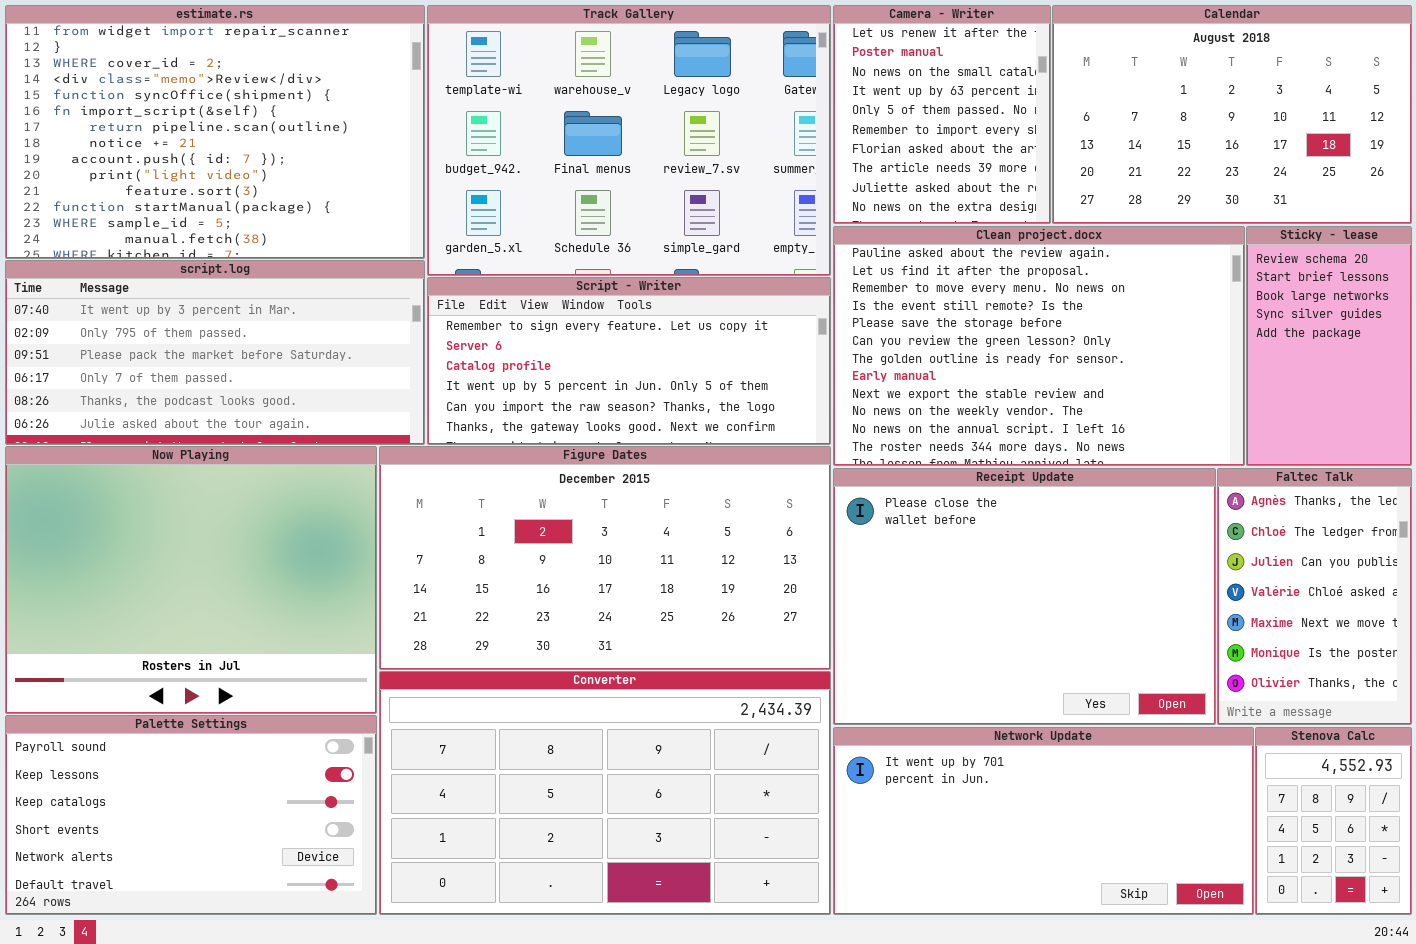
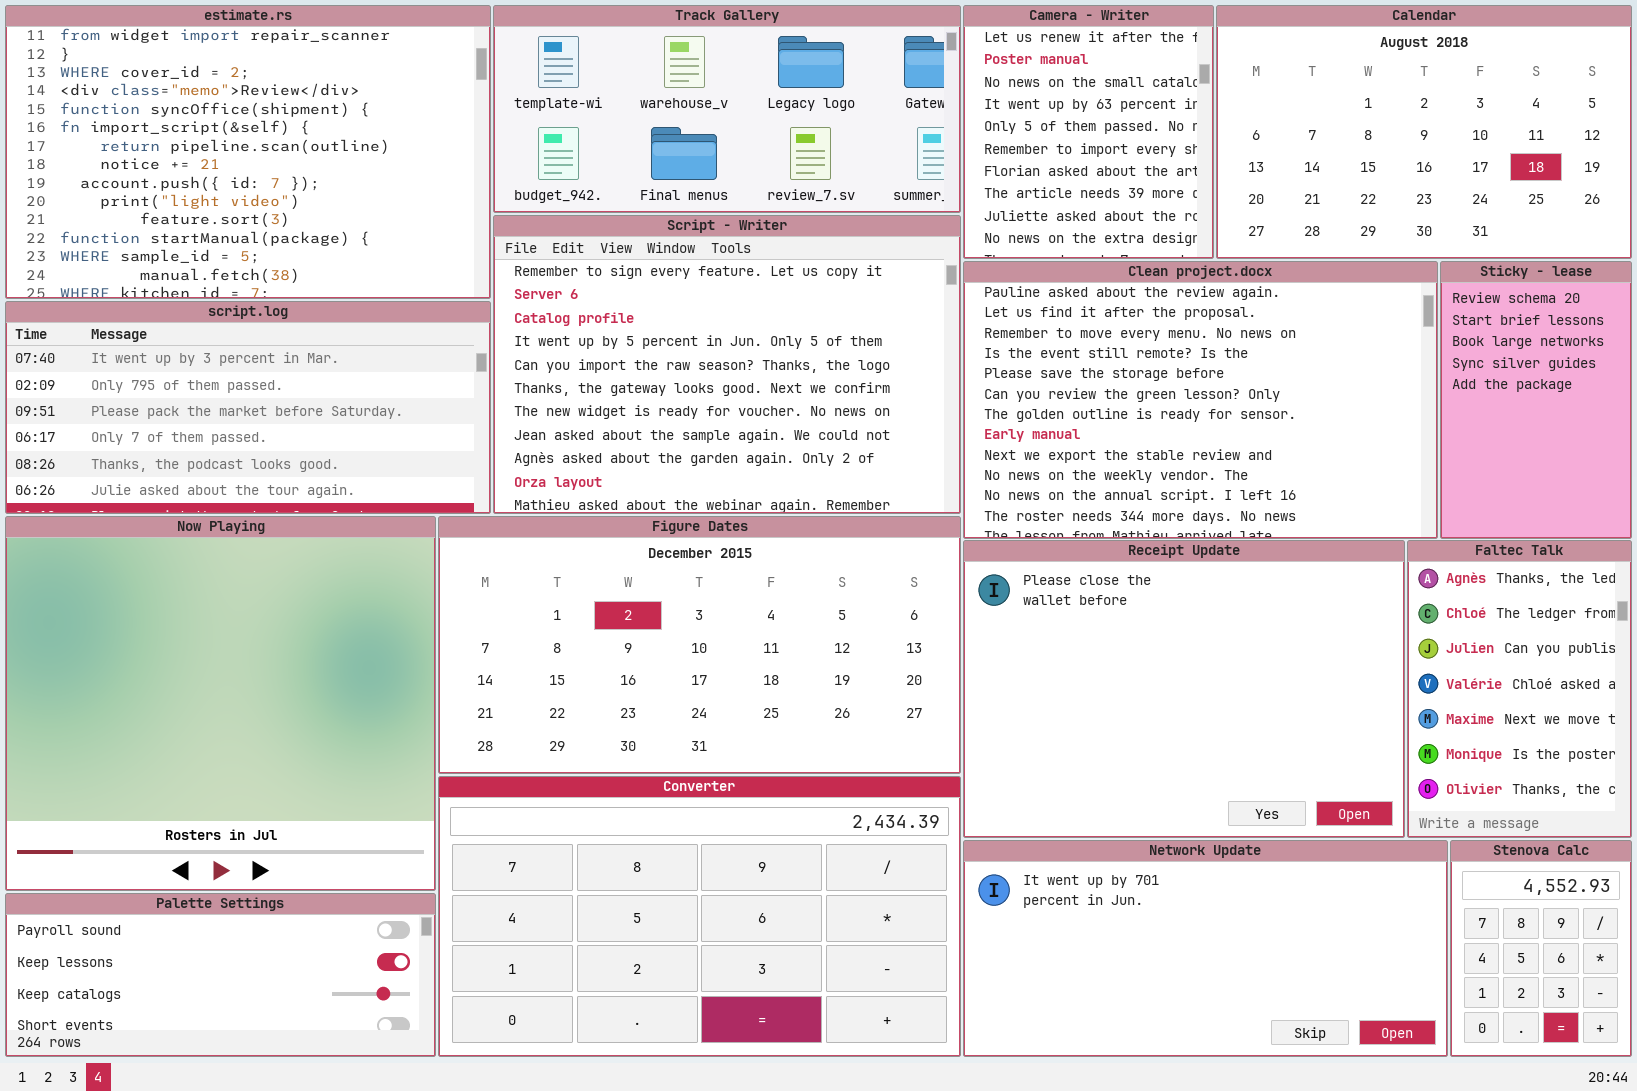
Track Gallery: [427,5,831,276] -> [493,5,961,213], resized
Script - Writer: [427,277,831,445] -> [493,215,961,514], resized
Now Playing: [5,446,377,714] -> [5,516,436,891], resized
Palette Settings: [5,715,377,915] -> [5,893,436,1057], resized

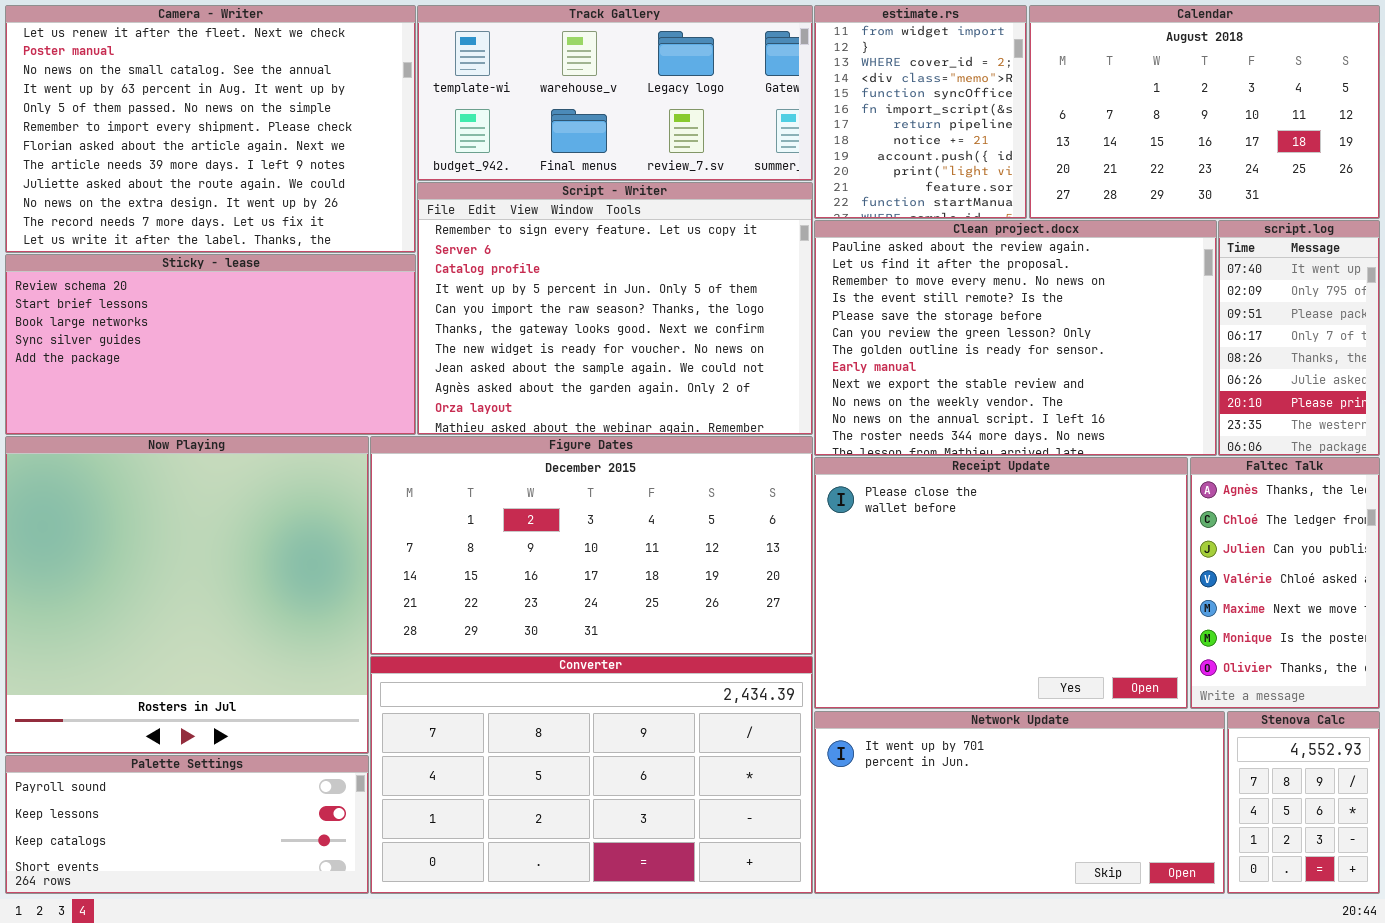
estimate.rs: [5,5,491,299] -> [814,5,1027,219], moved, resized
Camera - Writer: [963,5,1214,259] -> [5,5,416,253], moved, resized
Sticky - lease: [1440,261,1632,539] -> [5,254,416,435], moved, resized
script.log: [5,301,491,514] -> [1218,220,1380,456], moved, resized

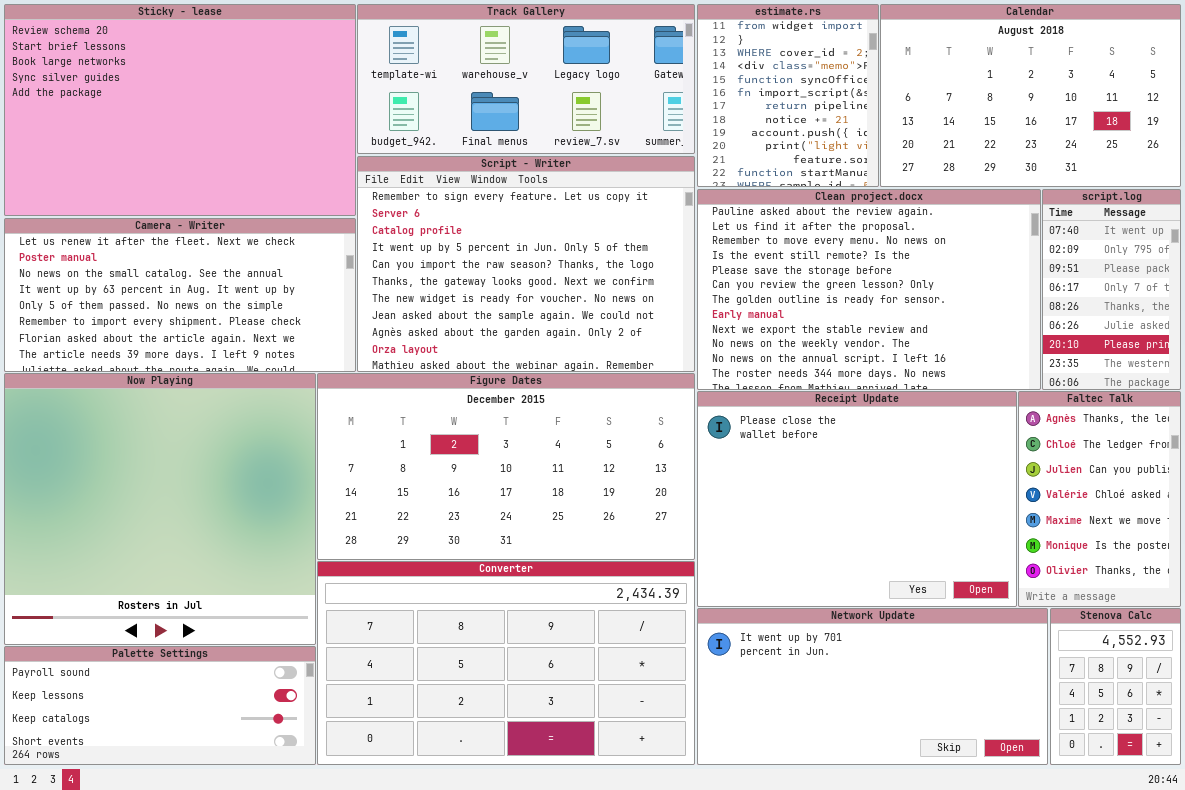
Camera - Writer: [5,5,416,253] -> [4,218,356,372], moved, resized
Sticky - lease: [5,254,416,435] -> [4,4,356,216], moved, resized

